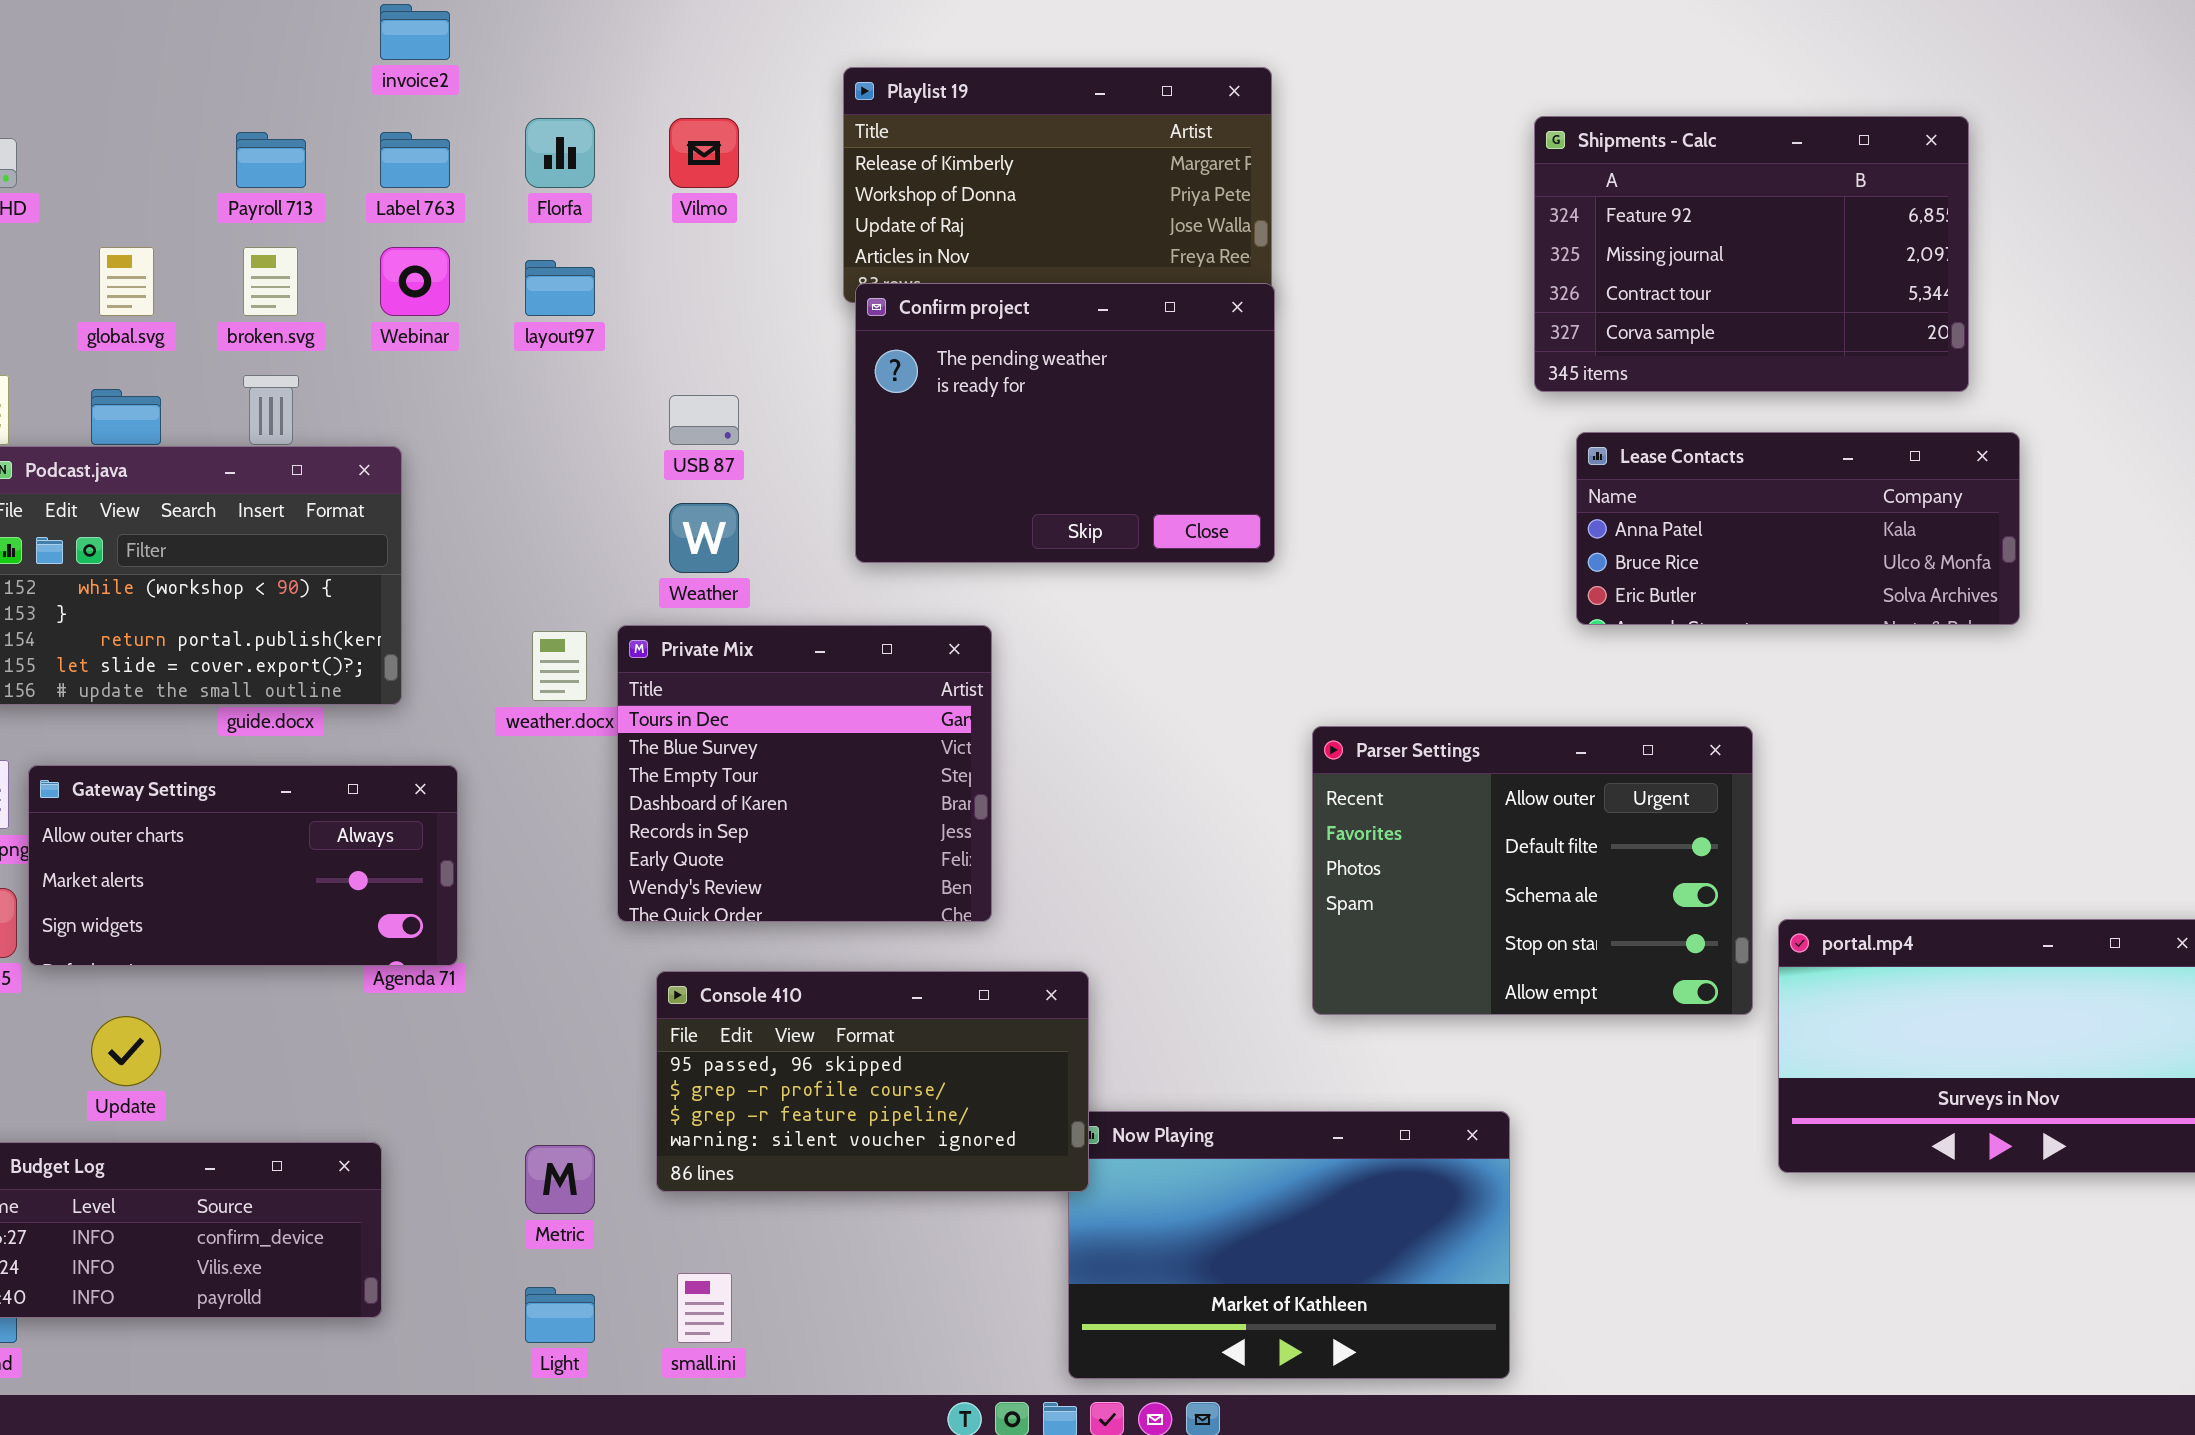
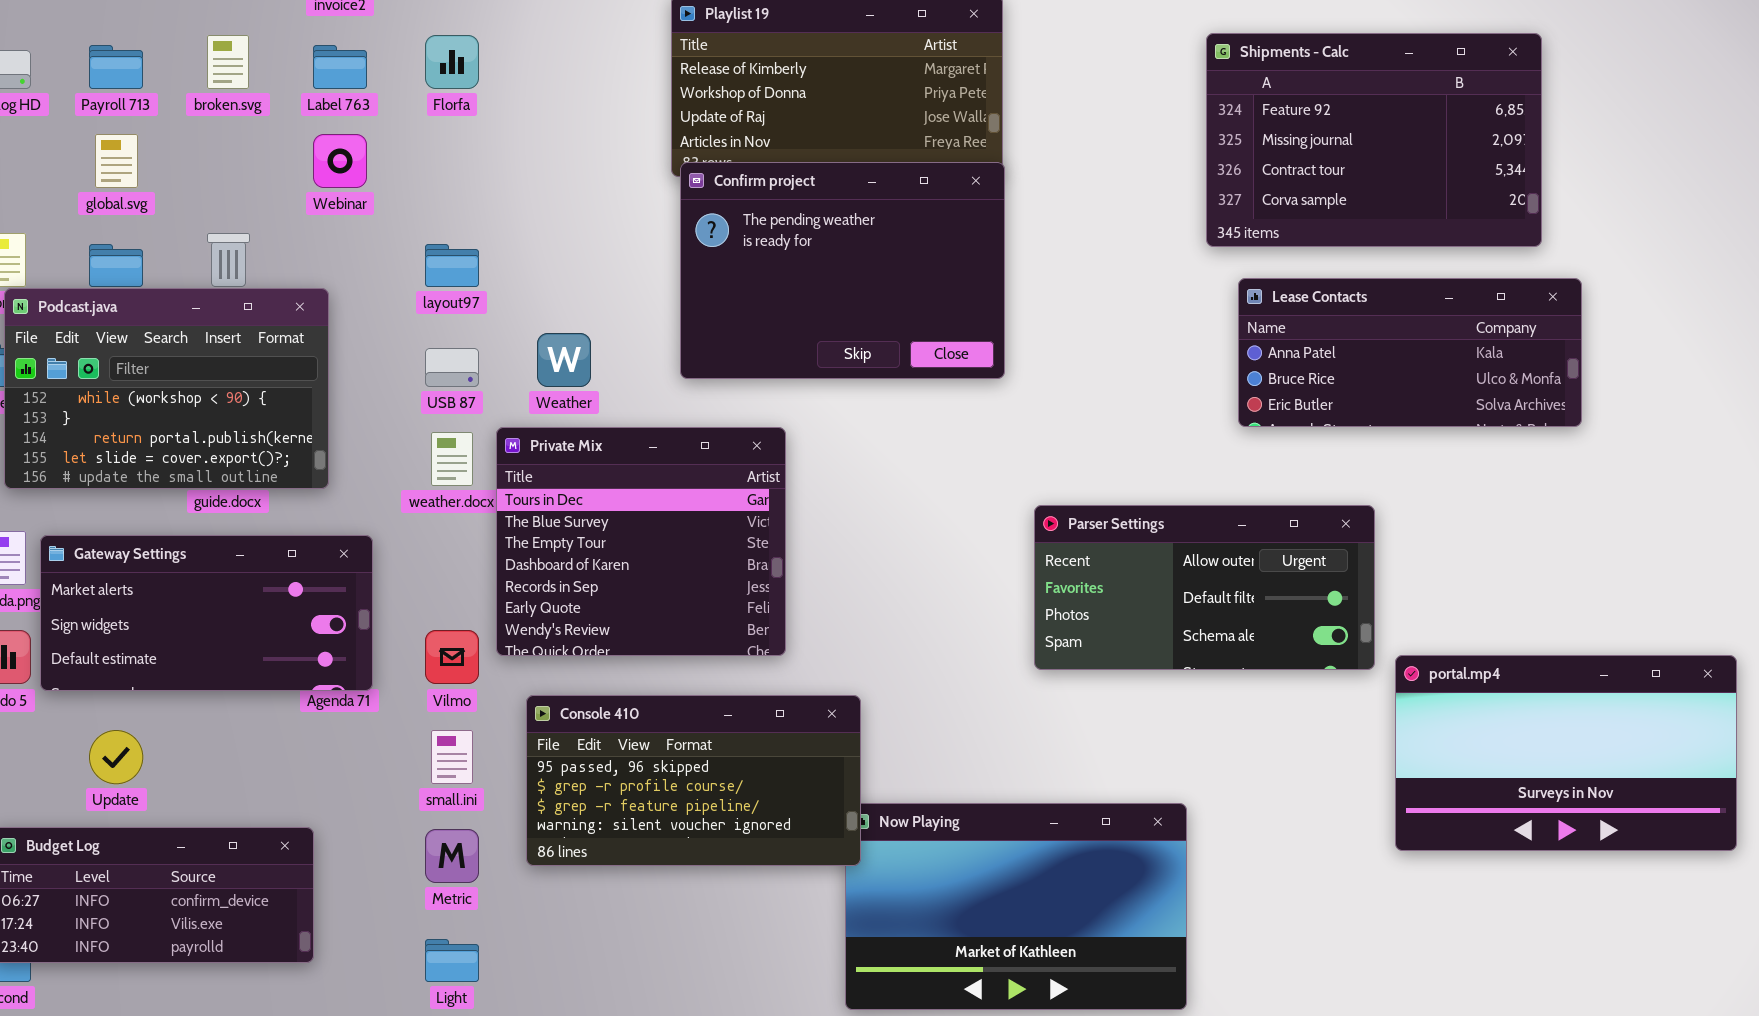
Vilmo: [669,118,739,188] -> [425,630,479,684], moved
Payroll 713: [236,132,306,188] -> [89,45,143,89], moved
broken.svg: [243,247,298,316] -> [207,35,249,89], moved
layout97: [525,260,595,316] -> [425,244,479,287], moved
USB 87: [669,395,739,445] -> [425,348,479,387], moved
Parser Settings: [1312,726,1753,1015] -> [1034,505,1375,670], resized
Gateway Settings: [28,765,458,966] -> [40,535,373,691], scrolled down 1 row
small.ini: [677,1273,732,1343] -> [431,730,473,784], moved

